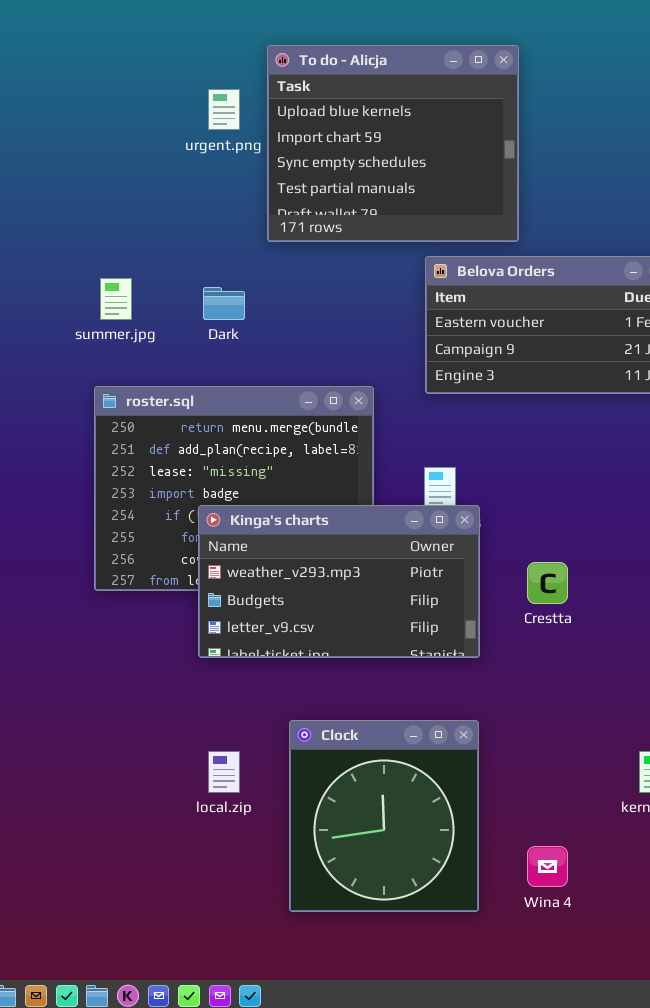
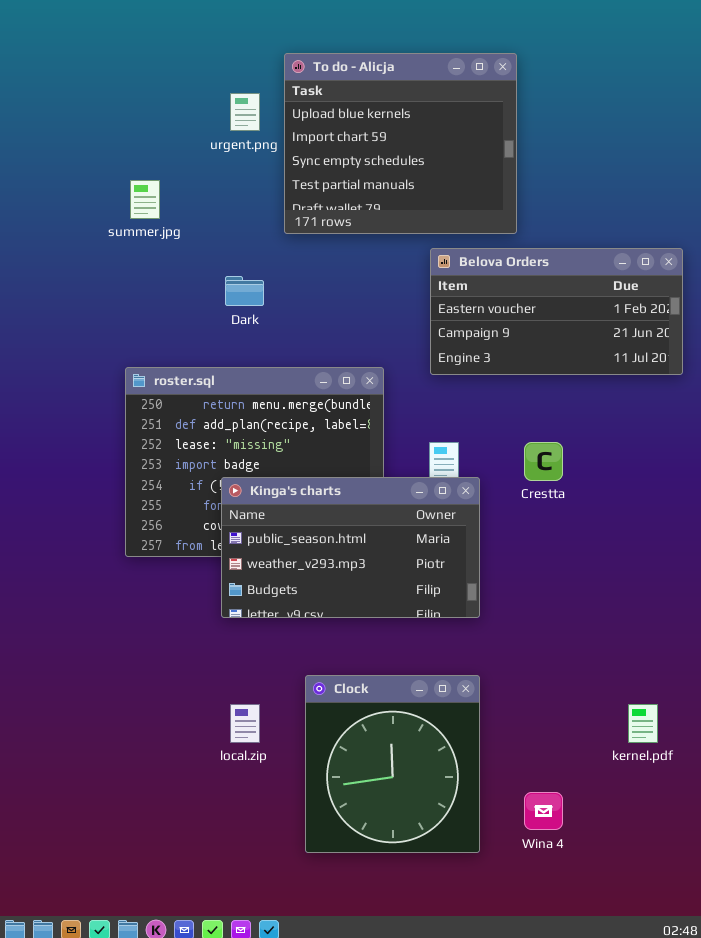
summer.jpg: [100,278,132,320] -> [130,180,160,219], moved
Kinga's charts: [198,505,480,658] -> [221,477,480,618], scrolled up 1 row
Crestta: [527,562,568,604] -> [524,442,563,481], moved

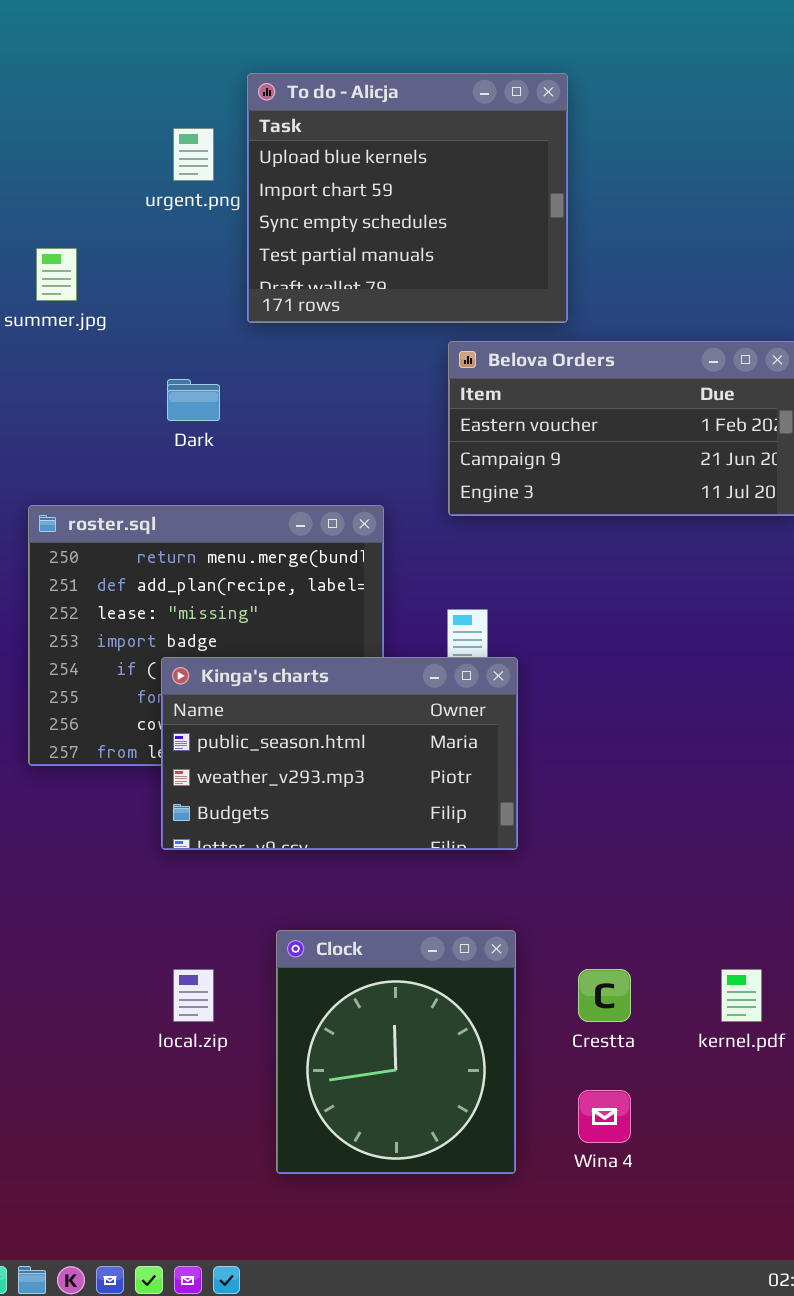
Crestta: [524,442,563,481] -> [578,969,631,1022], moved

